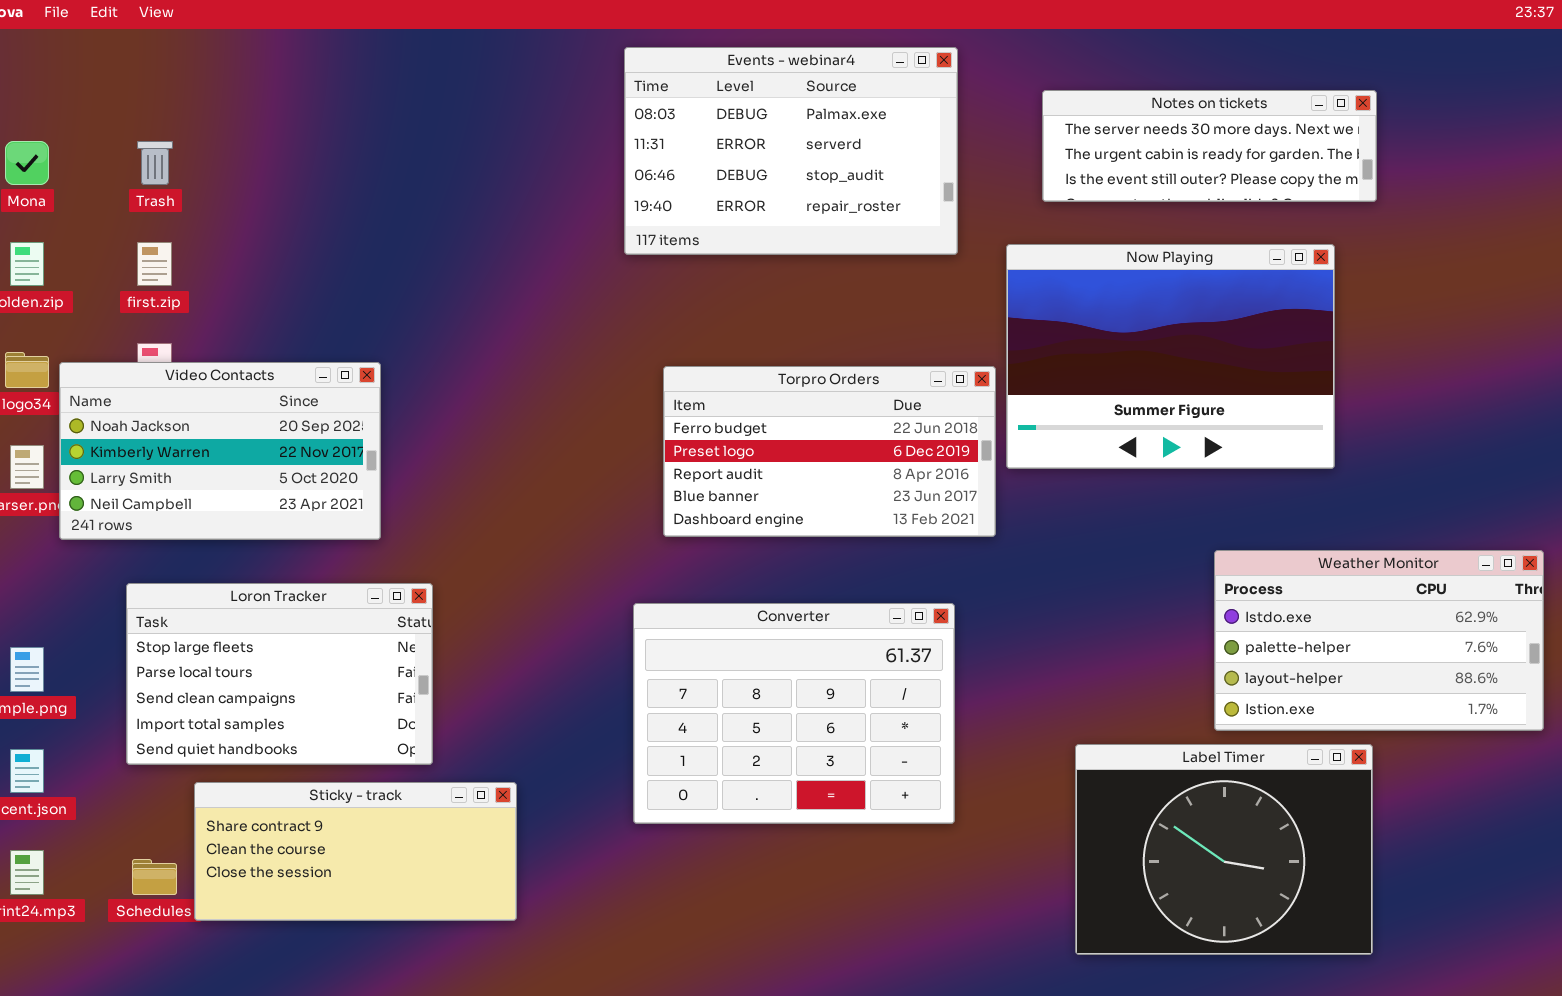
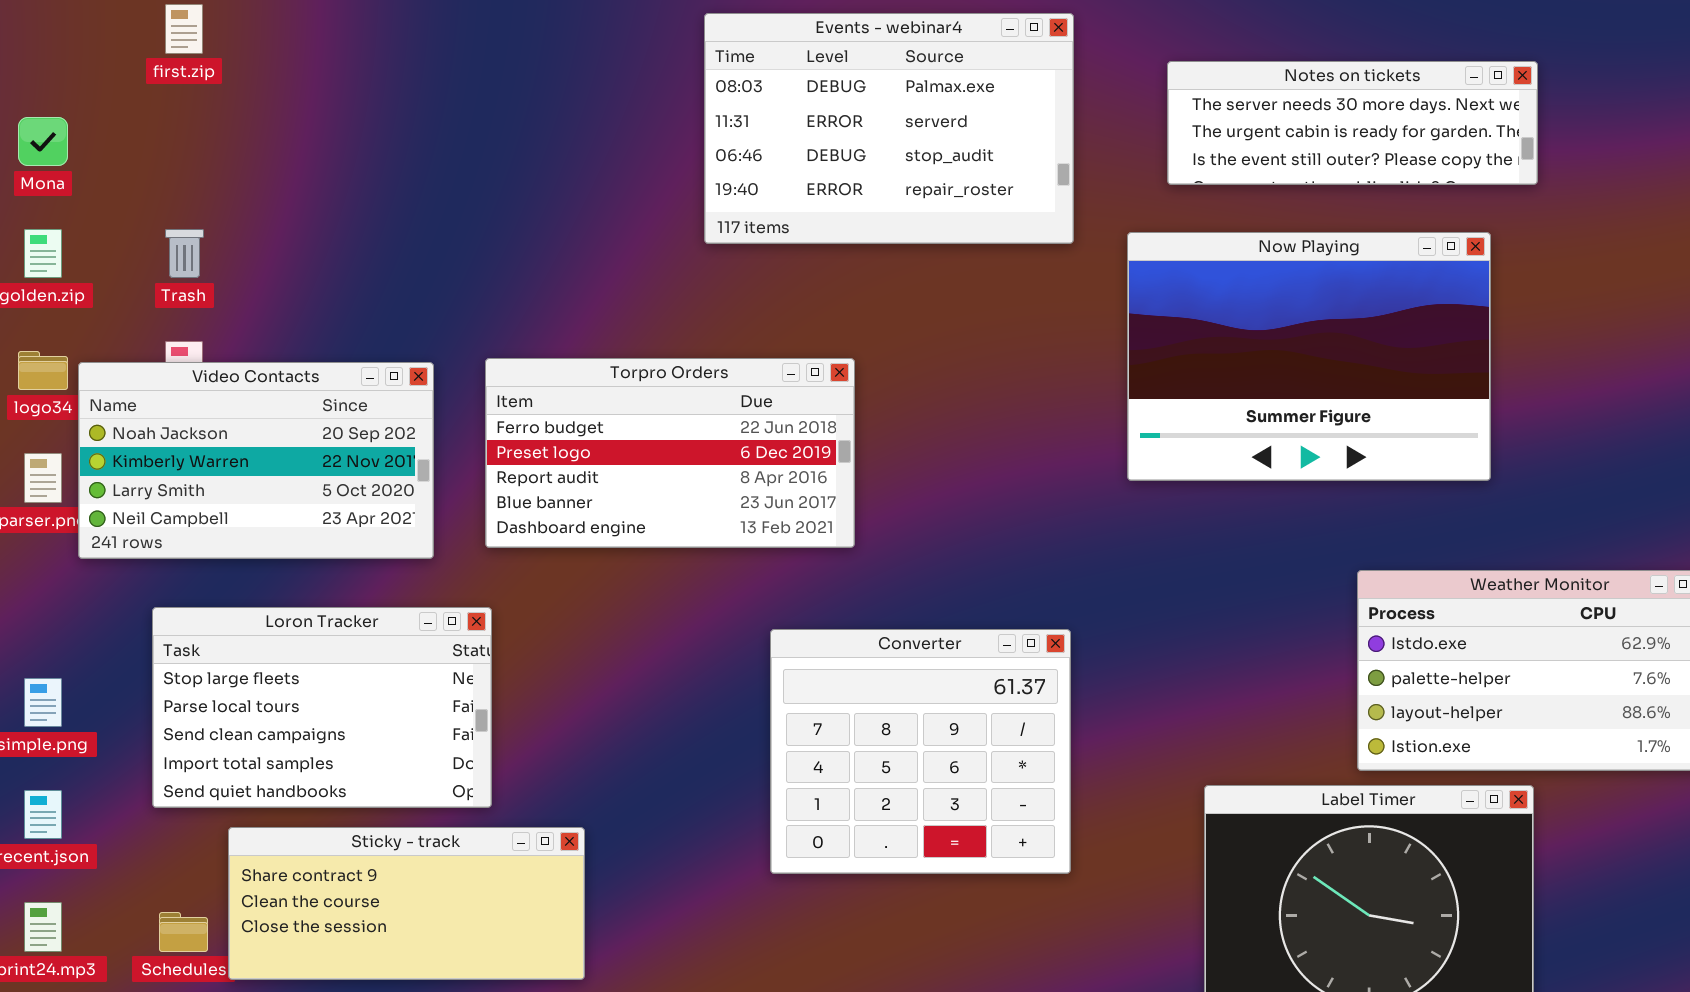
Trash: [137,141,173,185] -> [165,229,204,278], moved
first.zip: [137,242,172,286] -> [165,4,203,54], moved
Torpro Orders: [663,366,996,537] -> [485,358,855,548], moved
Converter: [633,603,955,824] -> [770,629,1071,874], resized

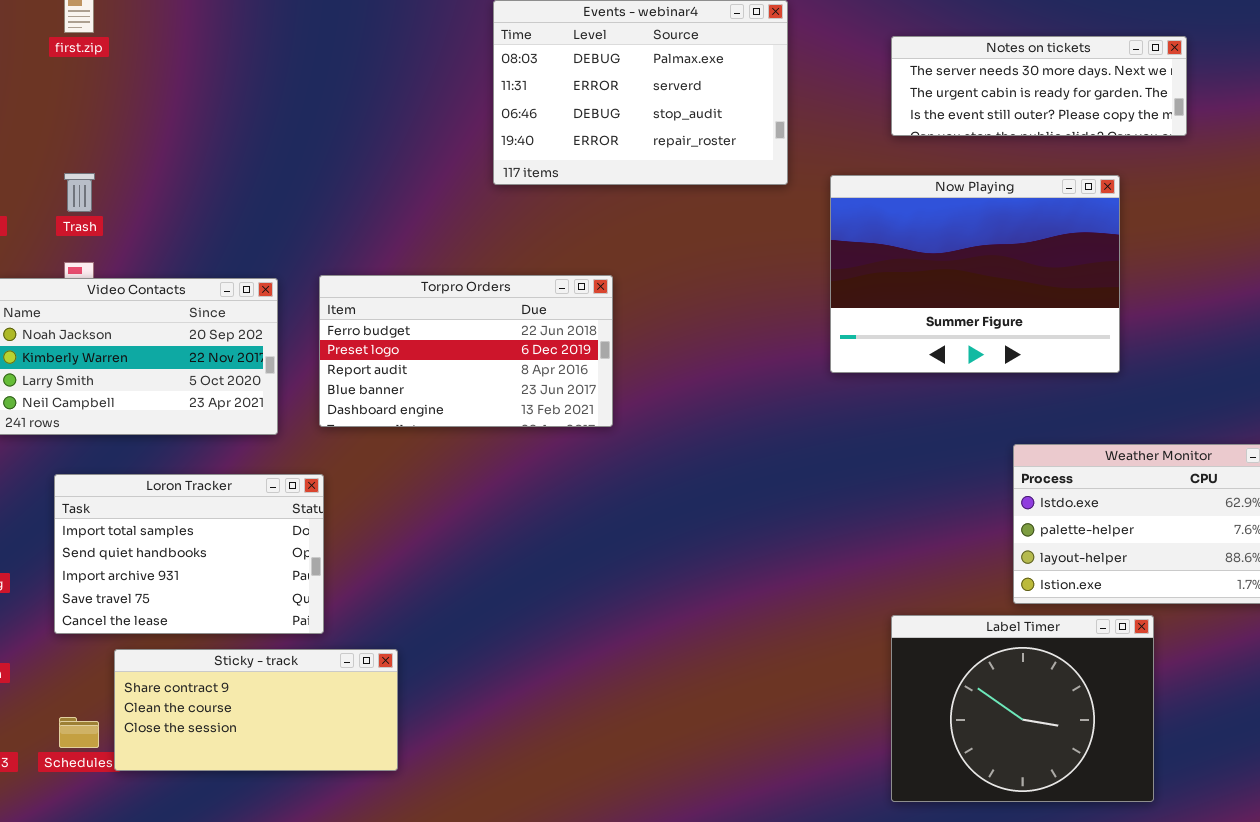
Notes on tickets: [1167,61,1538,185] -> [891,36,1187,136], moved
Loron Tracker: [152,607,492,808] -> [54,474,324,634], scrolled down 3 rows
Converter: [770,629,1071,874] -> none, closed

